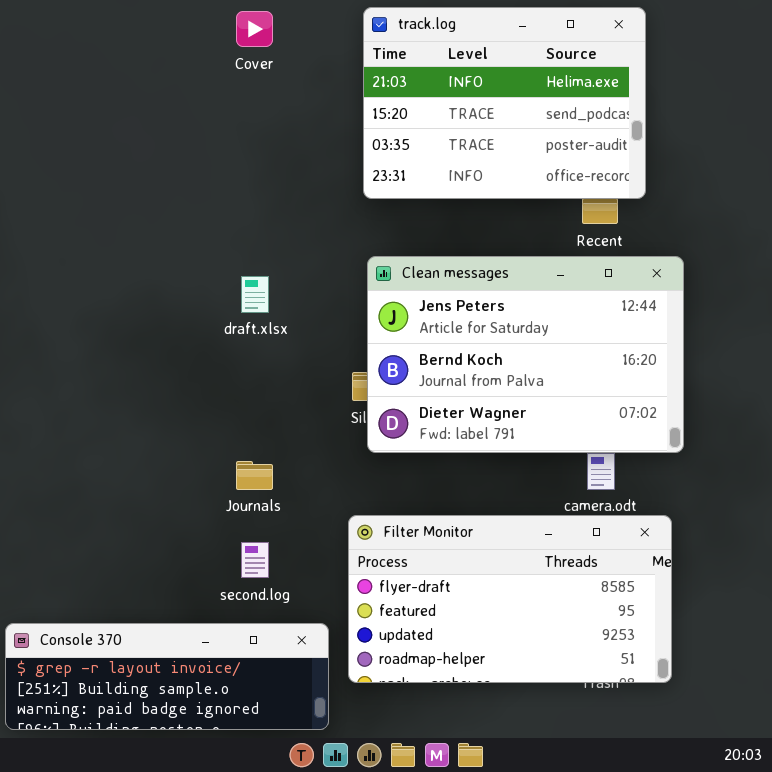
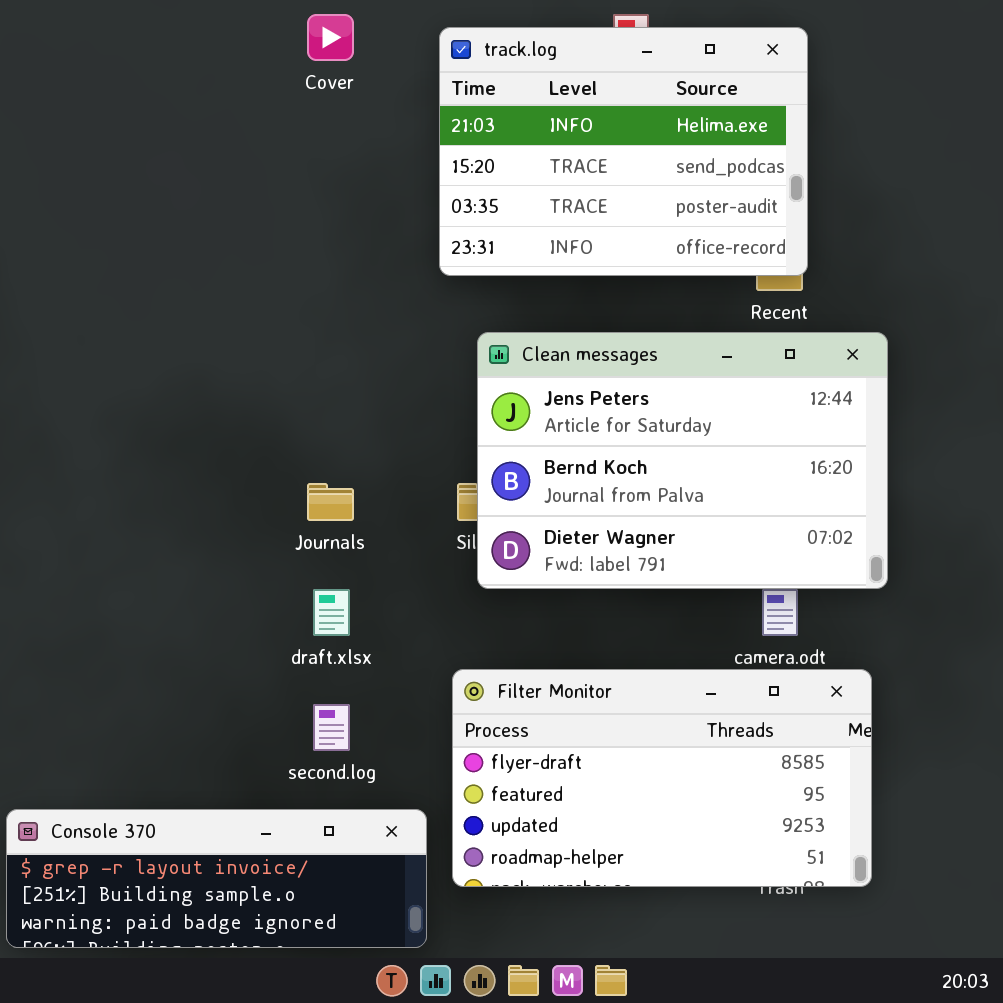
track.log: [363,7,646,199] -> [439,27,808,276], moved
draft.xlsx: [241,276,269,313] -> [313,589,350,636], moved
Journals: [236,461,273,490] -> [307,483,354,521], moved

